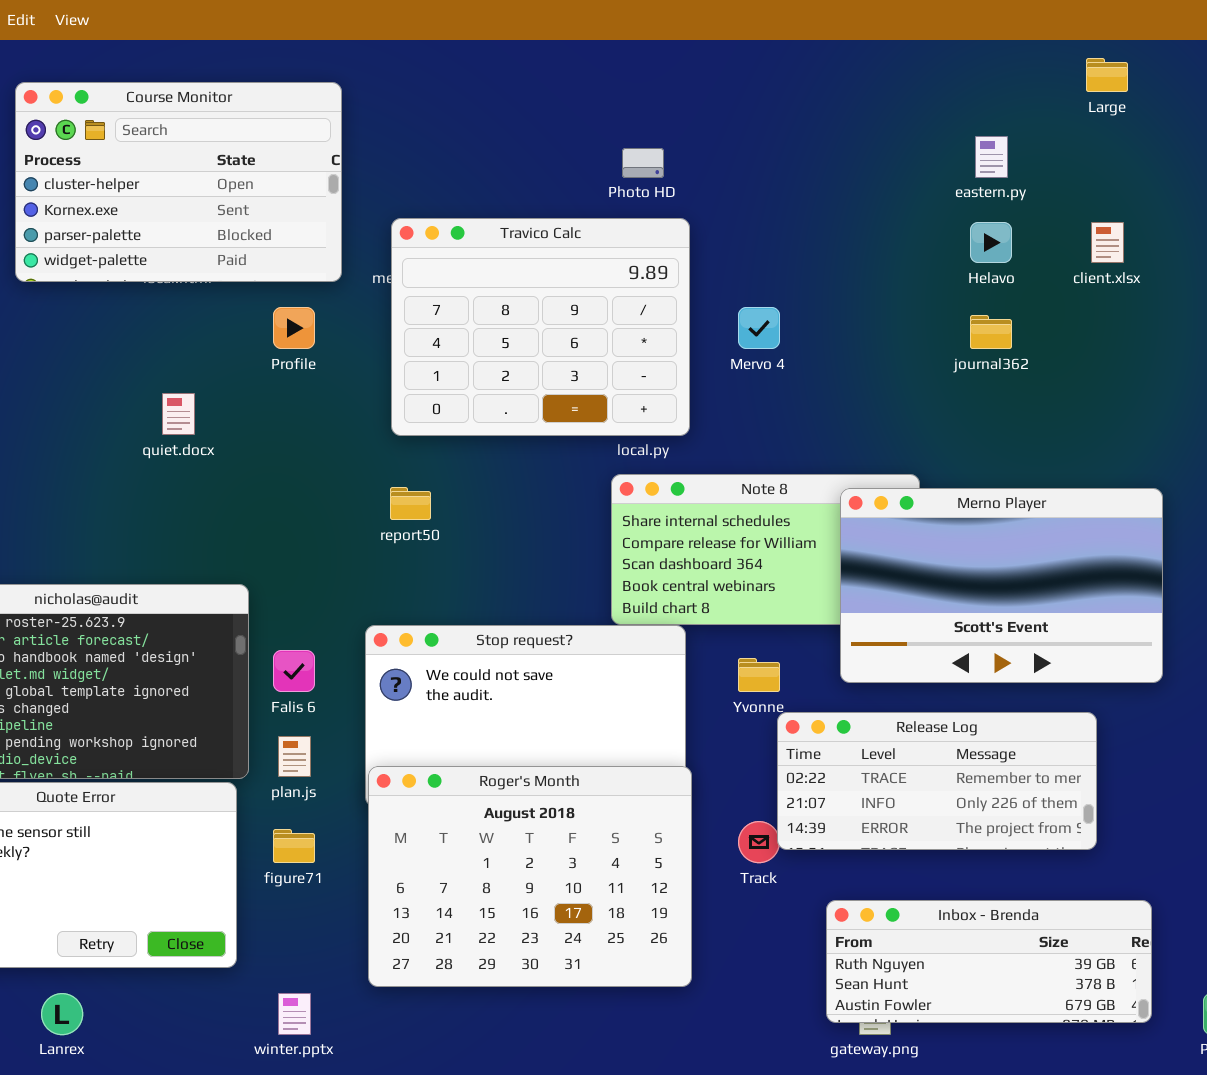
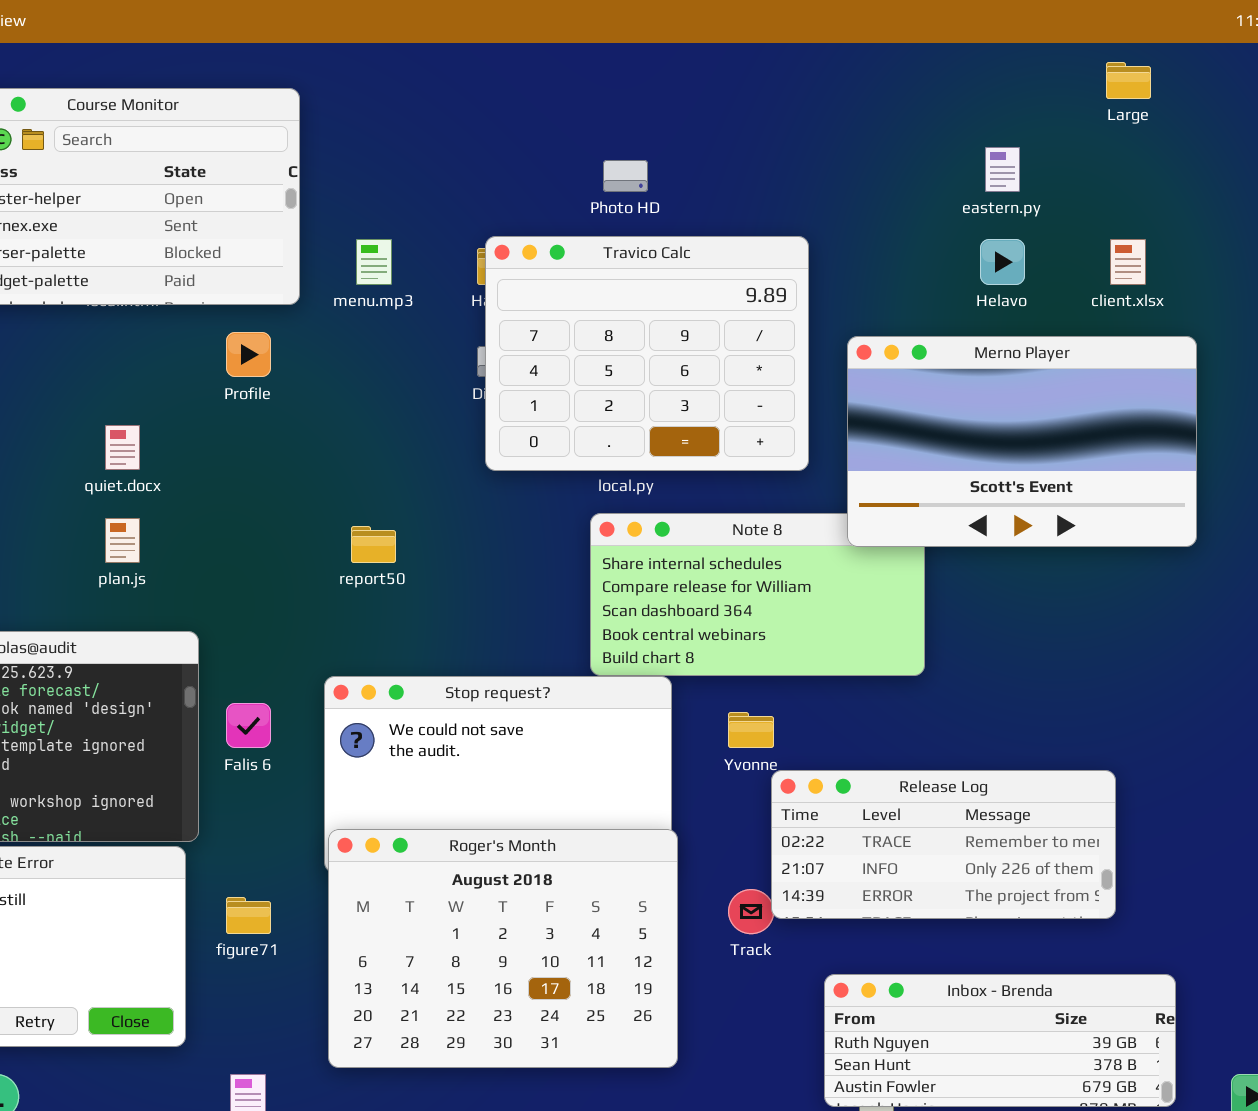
Travico Calc: [391,218,690,436] -> [485,236,809,471], moved
Merno Player: [840,488,1163,683] -> [847,336,1197,547], moved
plan.js: [278,736,311,777] -> [105,518,140,563], moved

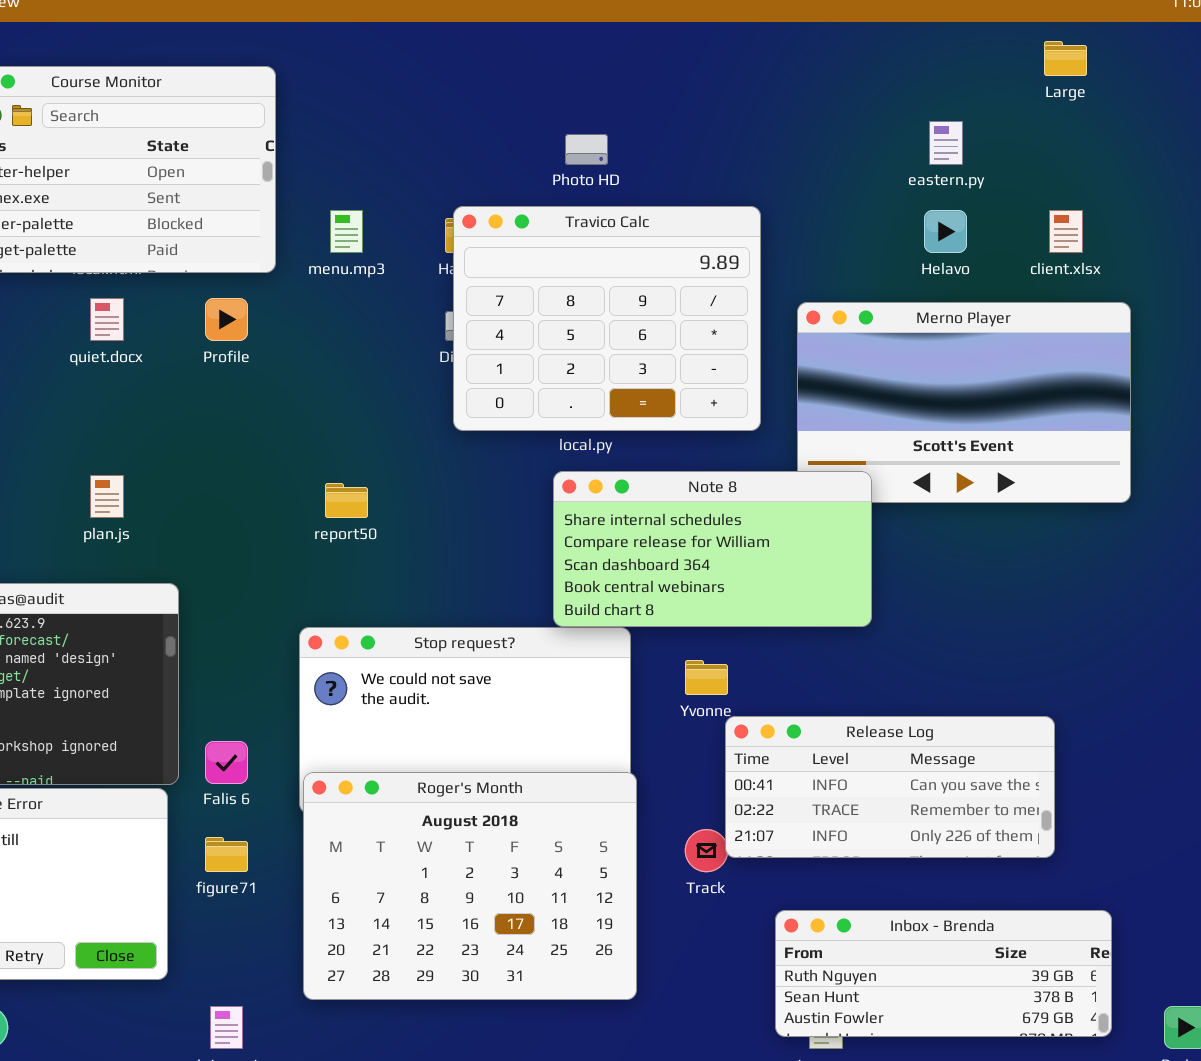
quiet.docx: [105,425,140,470] -> [90,298,124,341], moved
Note 8: [590,513,925,676] -> [553,471,872,627], raised
Falis 6: [226,703,271,748] -> [205,741,248,784], moved
Release Log: [771,770,1116,919] -> [725,716,1055,858], scrolled up 1 row

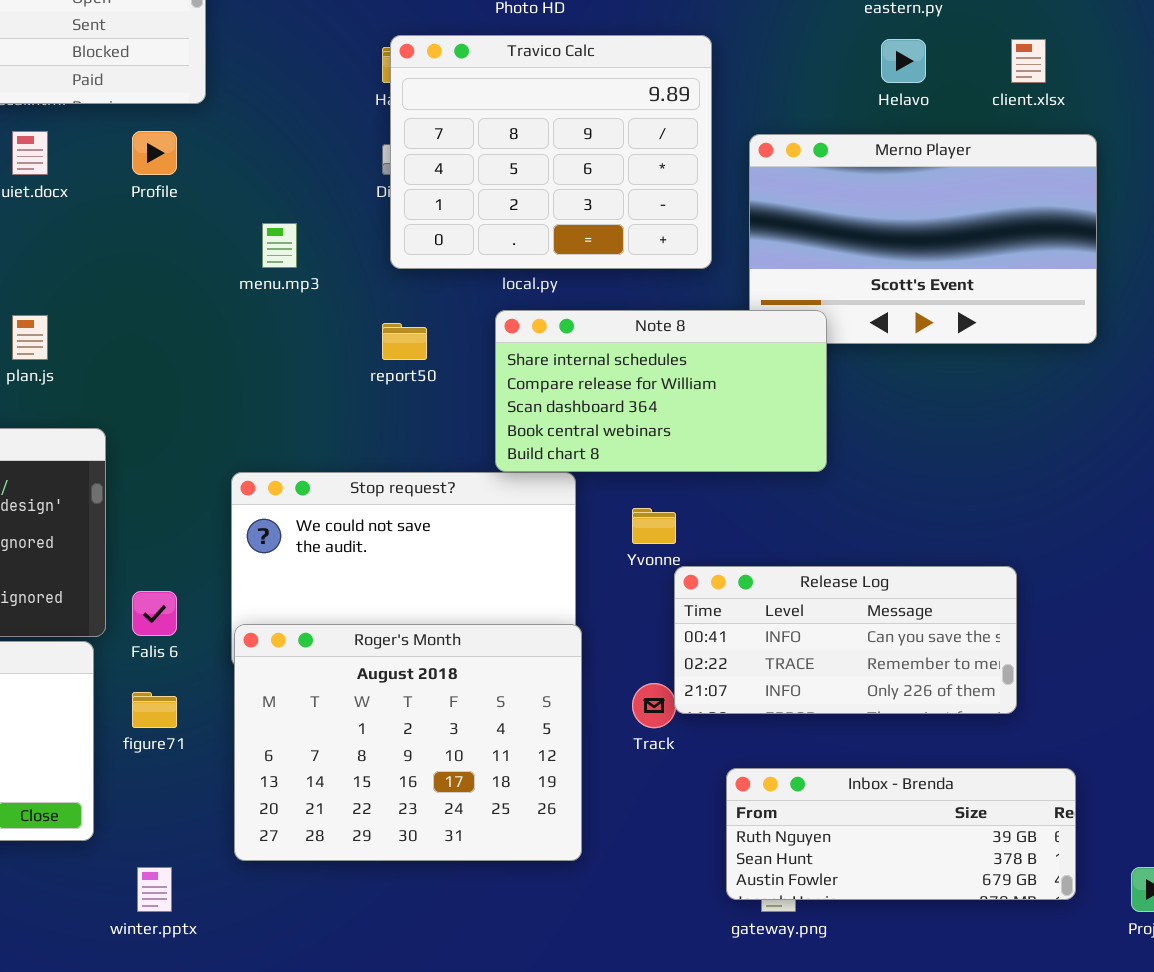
menu.mp3: [330,210,363,253] -> [262,223,297,268], moved
report50: [325,483,368,518] -> [382,323,427,360], moved

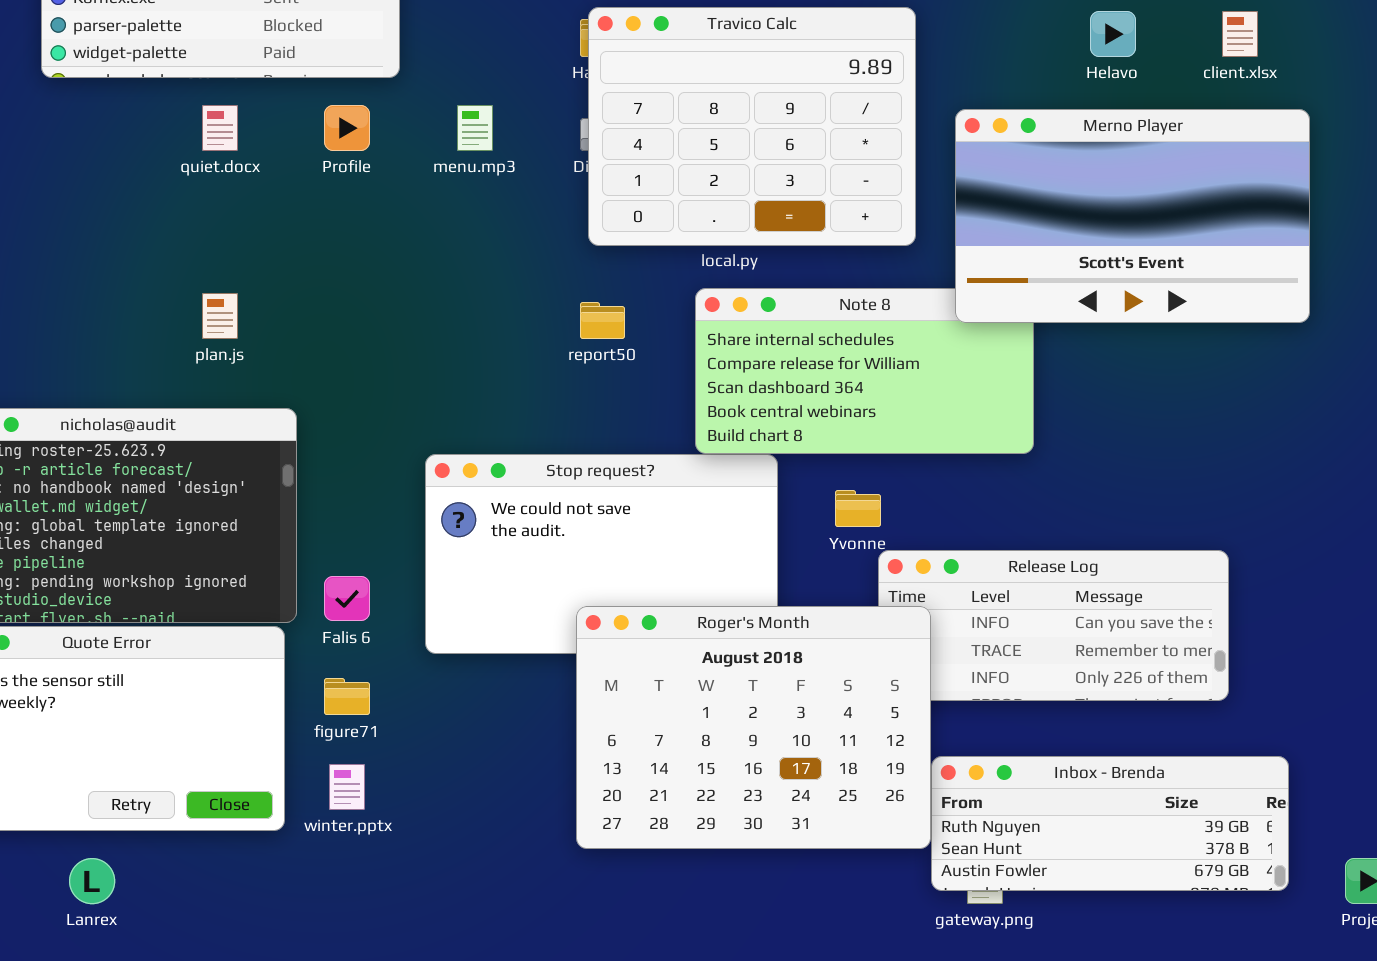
Merno Player: [749,134,1097,344] -> [955,109,1310,323], raised
menu.mp3: [262,223,297,268] -> [457,105,493,151], moved
Roger's Month: [234,624,582,861] -> [576,606,931,849], moved
winter.pptx: [137,867,172,912] -> [329,764,365,810], moved

